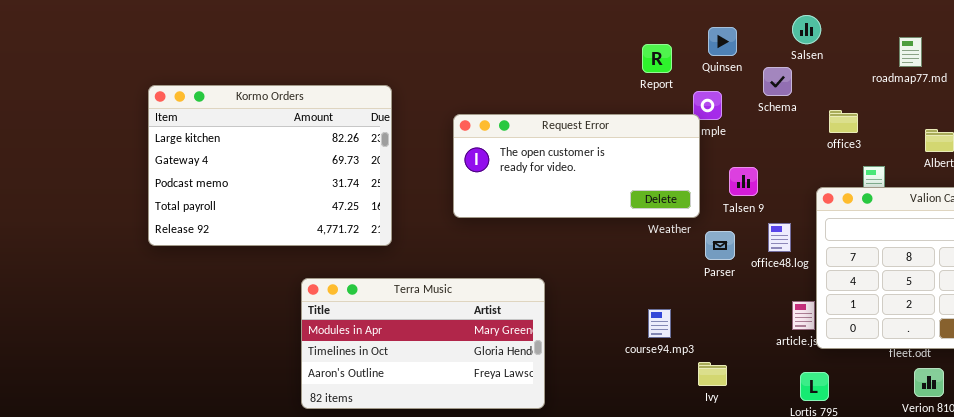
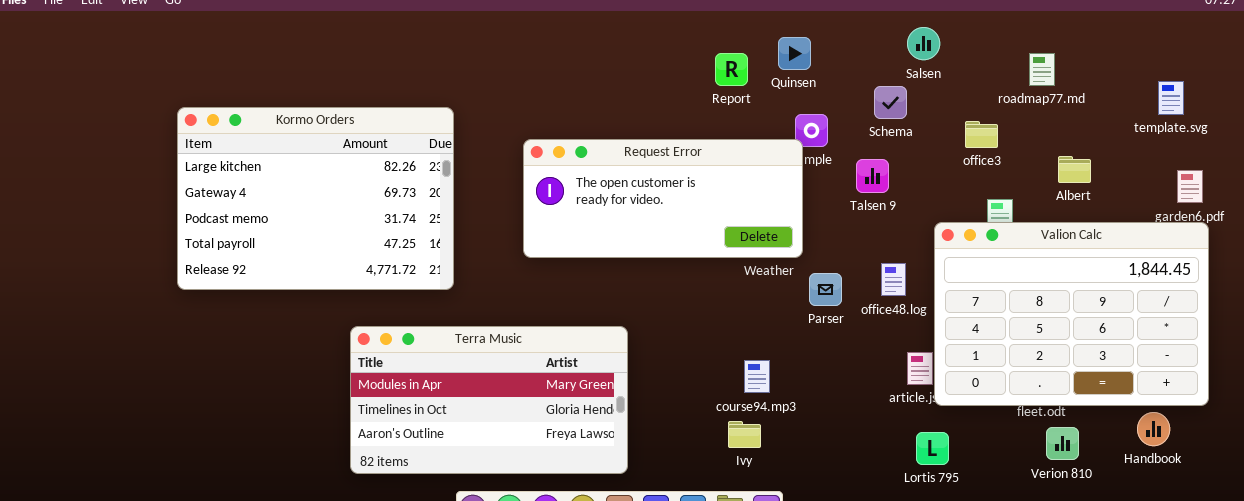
Quinsen: [708,27,737,56] -> [778,37,811,70], moved
Report: [642,44,672,73] -> [715,53,748,86], moved
office3: [829,110,858,133] -> [965,121,998,148], moved
Talsen 9: [729,167,758,196] -> [856,159,889,193], moved
Ivy: [698,362,727,386] -> [728,421,761,448], moved

